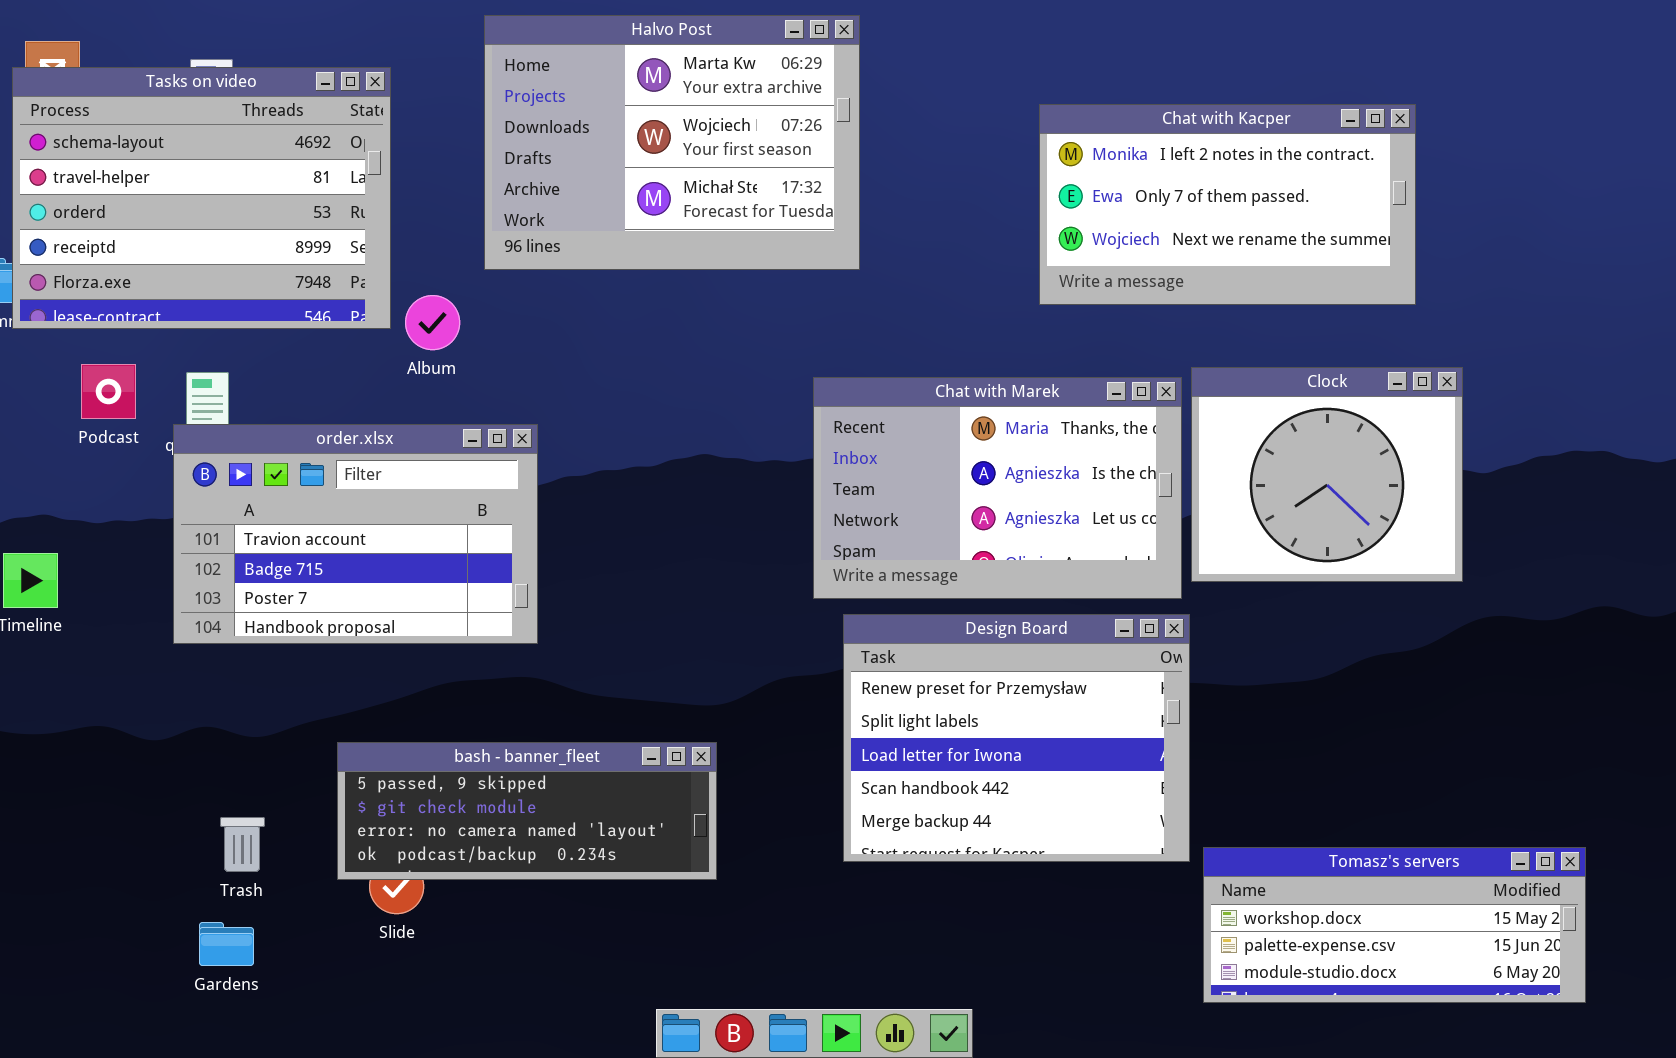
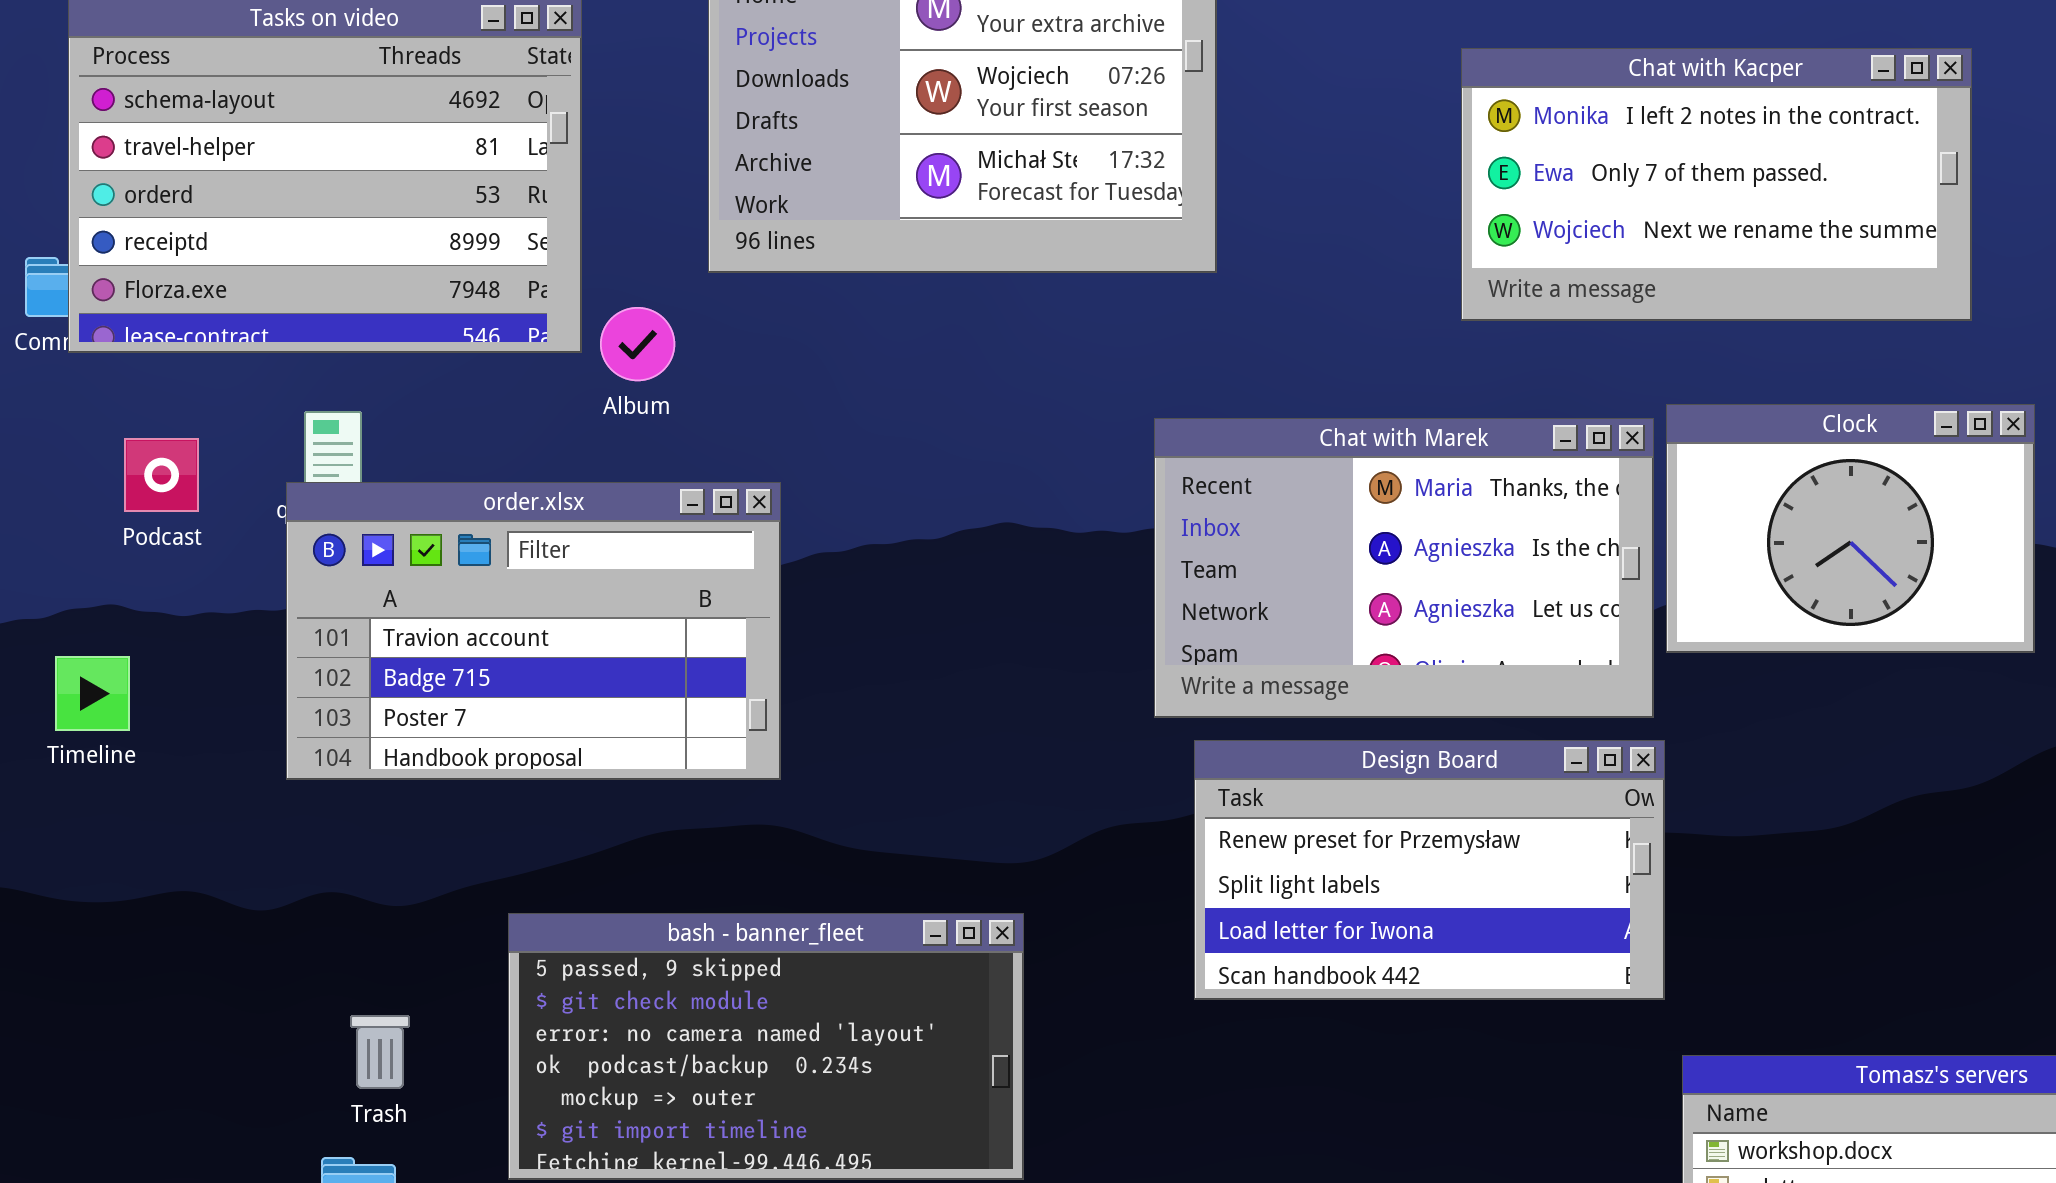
Podcast: [81,364,136,419] -> [124,438,199,512], moved
Clock: [1191,367,1463,582] -> [1666,404,2035,653], resized
Design Board: [843,614,1190,862] -> [1194,740,1665,1000], resized
bash - banner_fleet: [337,742,717,880] -> [508,913,1024,1180], resized

